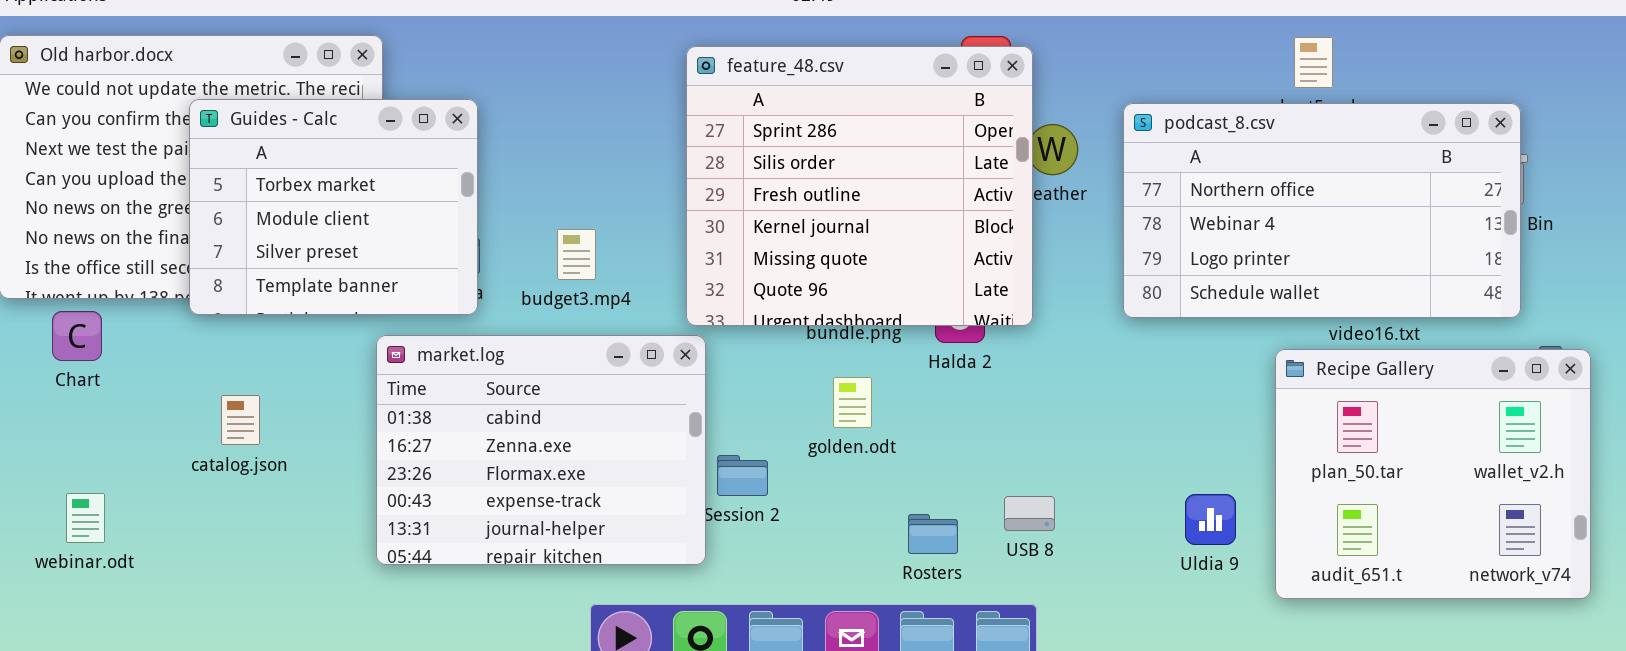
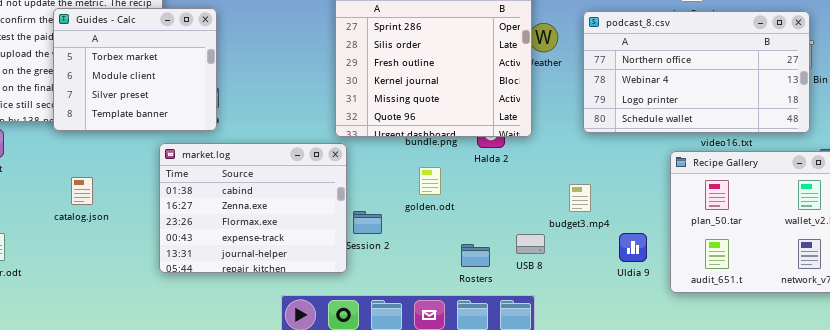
budget3.mp4: [557,229,596,280] -> [569,184,591,212], moved

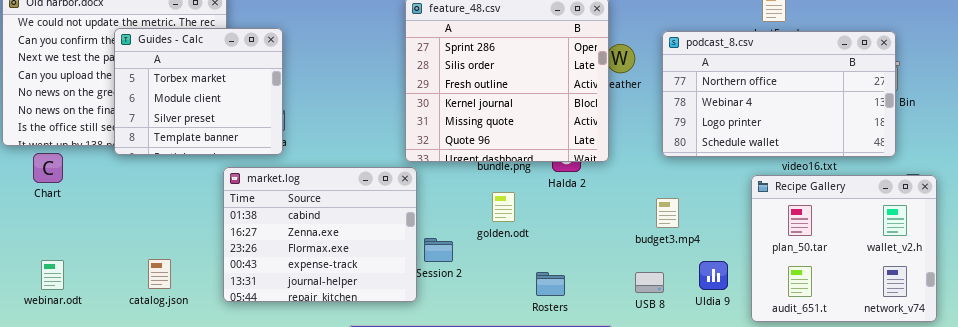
catalog.json: [71,177,93,205] -> [148,259,171,289], moved
budget3.mp4: [569,184,591,212] -> [656,198,679,228], moved
USB 8: [516,234,545,254] -> [635,272,664,293], moved

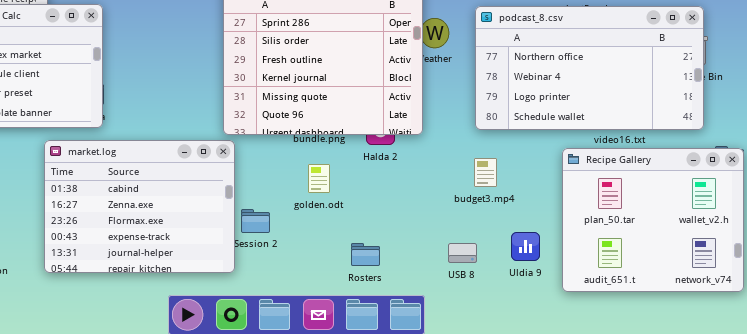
budget3.mp4: [656,198,679,228] -> [474,158,497,187], moved

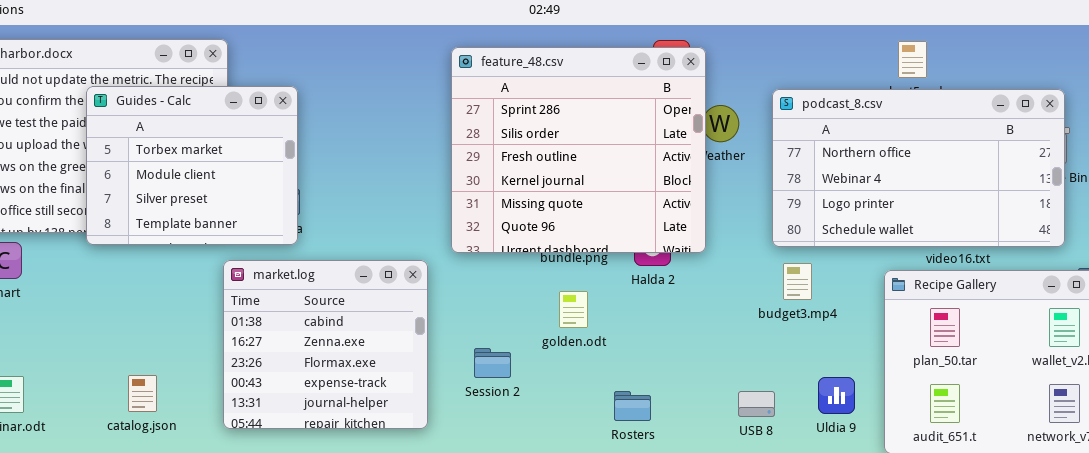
market.log: [44,140,235,273] -> [223,260,428,429], resized
budget3.mp4: [474,158,497,187] -> [783,263,812,300], moved

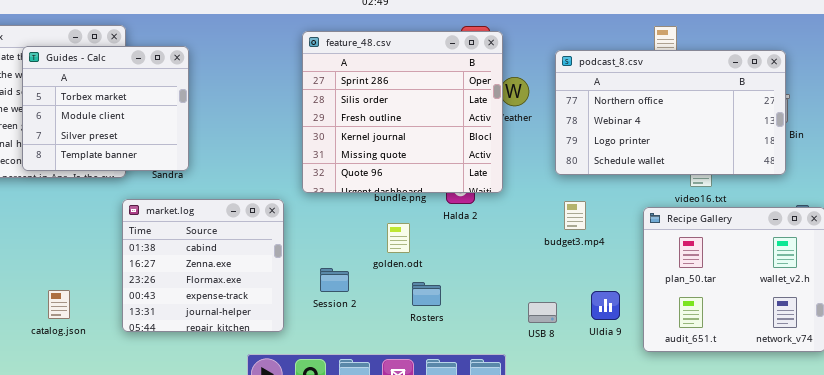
Guides - Calc: [86,86,298,245] -> [22,46,189,171], moved
podcast_8.csv: [772,89,1065,247] -> [555,50,786,175], moved
Rosters: [614,391,651,421] -> [412,282,441,306], moved

